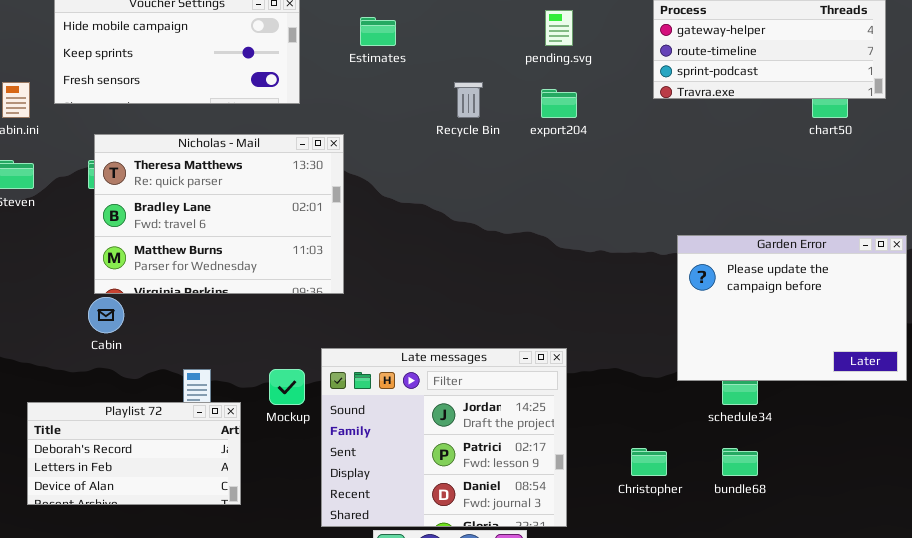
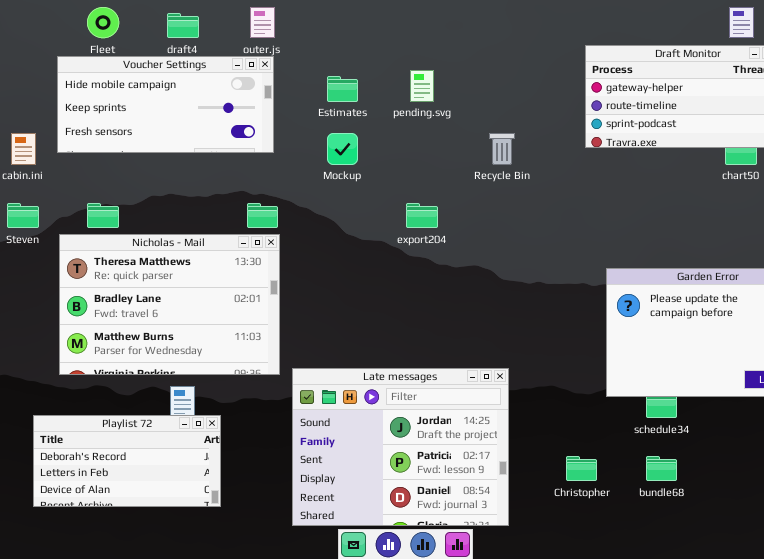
pending.svg: [545,10,573,46] -> [410,70,434,102], moved
Recycle Bin: [454,82,483,118] -> [489,133,515,165], moved
export204: [541,89,577,118] -> [406,203,438,228], moved
Nicholas - Mail: [94,134,344,294] -> [59,234,280,375], moved
Mockup: [269,369,305,405] -> [327,133,358,165], moved

